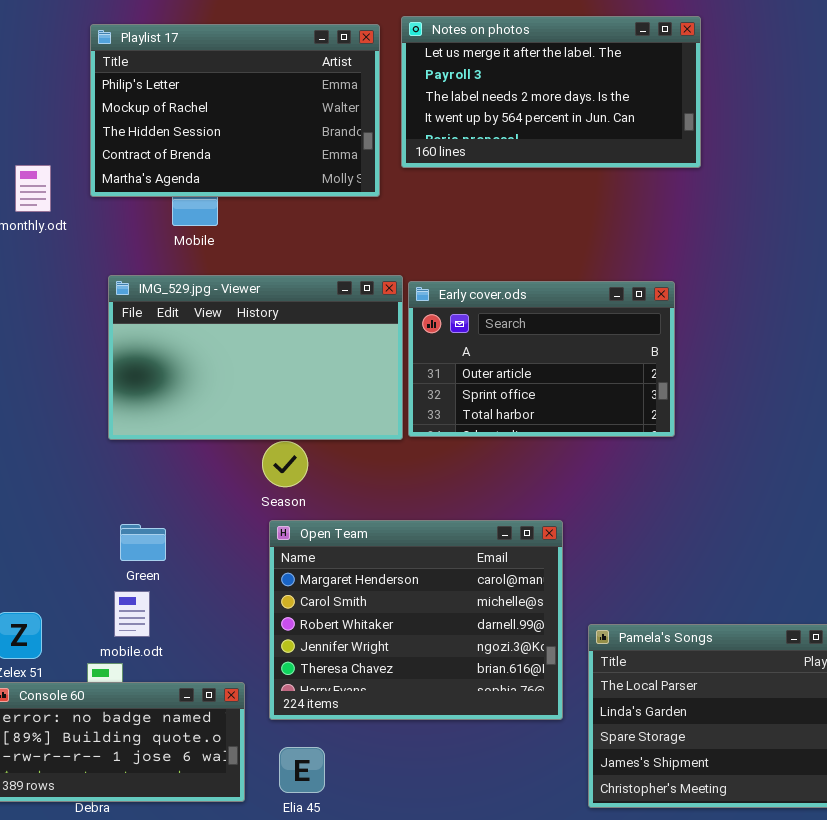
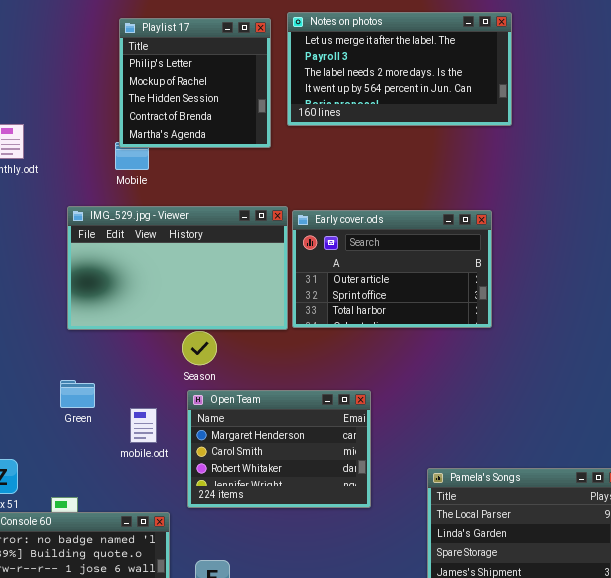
Playlist 17: [90,24,380,197] -> [119,18,271,148], resized
Open Team: [269,520,563,720] -> [187,390,371,508], resized
Green: [120,524,166,561] -> [60,380,95,408], moved
mobile.odt: [114,591,150,637] -> [130,408,157,443], moved

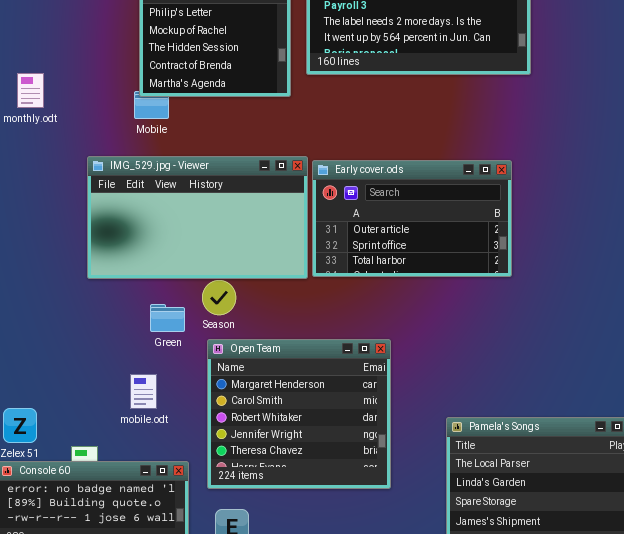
Green: [60,380,95,408] -> [150,304,185,332], moved
Open Team: [187,390,371,508] -> [207,339,391,489], resized
mobile.odt: [130,408,157,443] -> [130,374,157,409], moved

